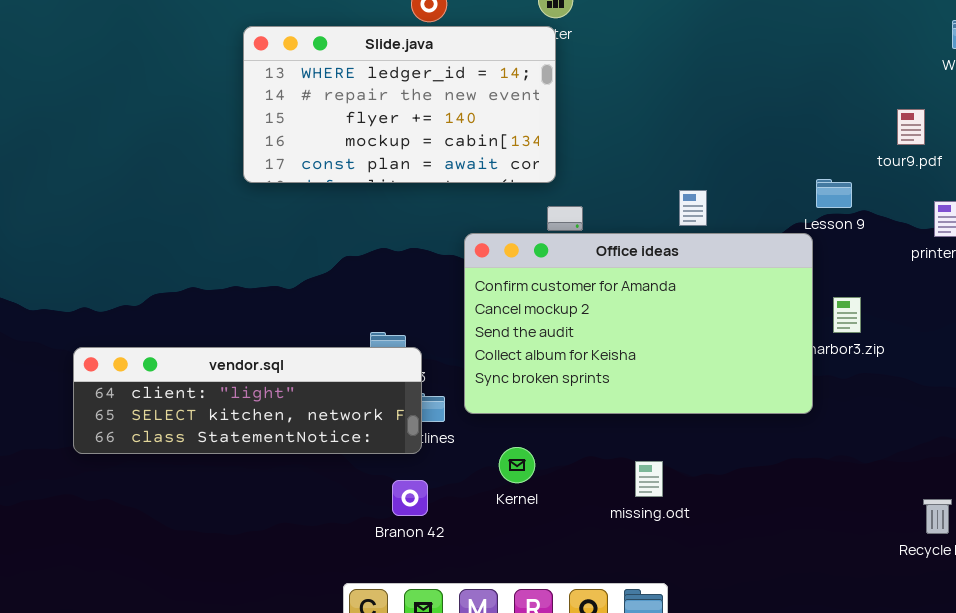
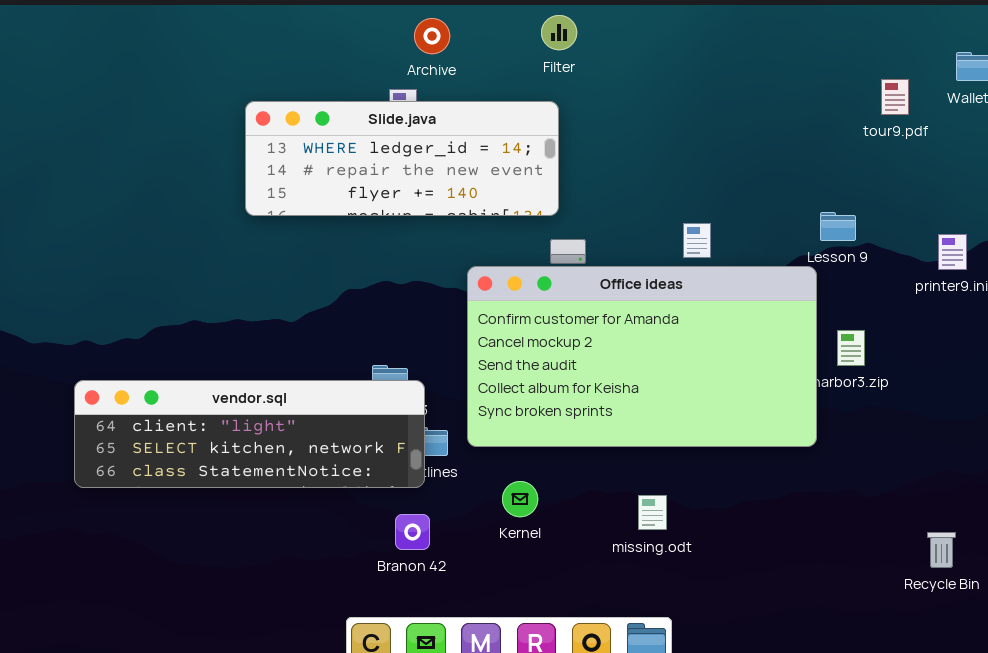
Slide.java: [243,26,556,183] -> [245,101,559,216], resized
tour9.pdf: [897,109,925,145] -> [881,79,909,115], moved

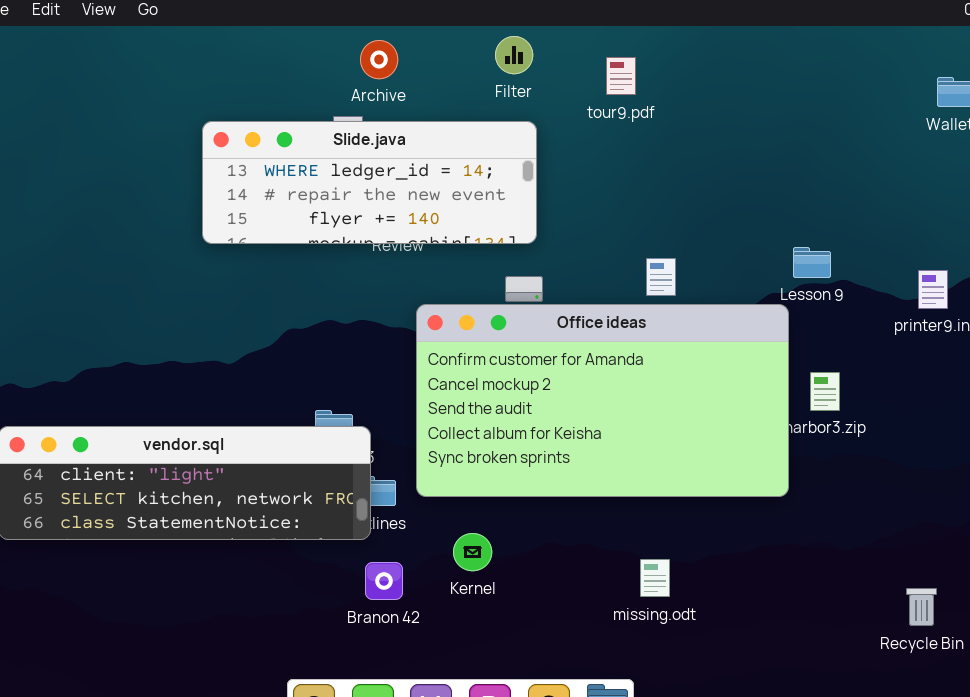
tour9.pdf: [881,79,909,115] -> [606,57,636,95], moved
Slide.java: [245,101,559,216] -> [202,121,537,244], moved
missing.odt: [638,495,667,530] -> [640,559,670,597], moved
Branon 42: [395,514,430,550] -> [365,562,403,600], moved

